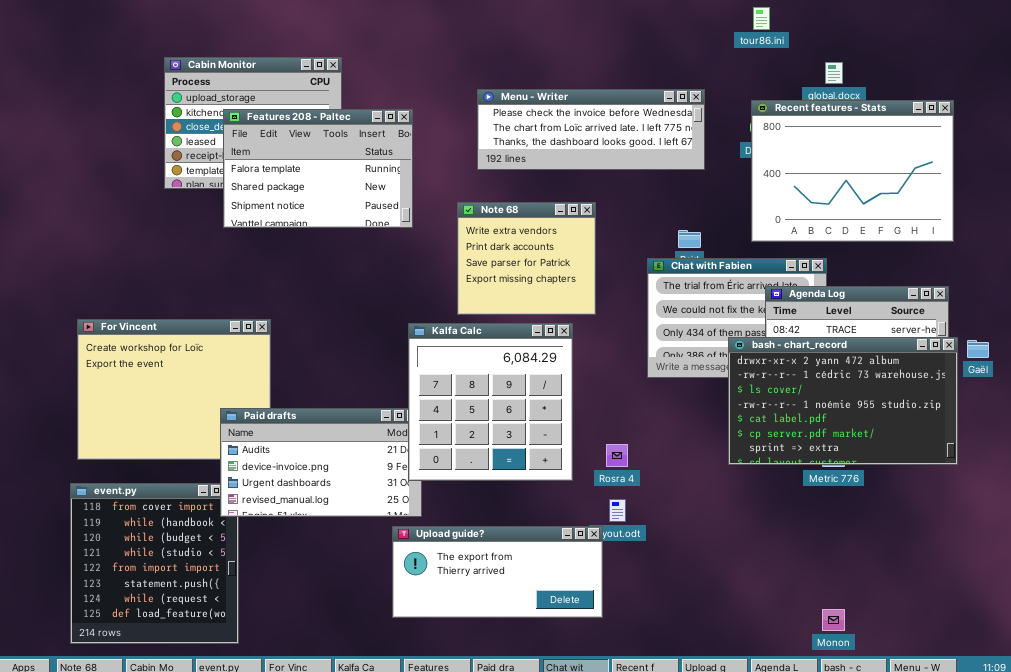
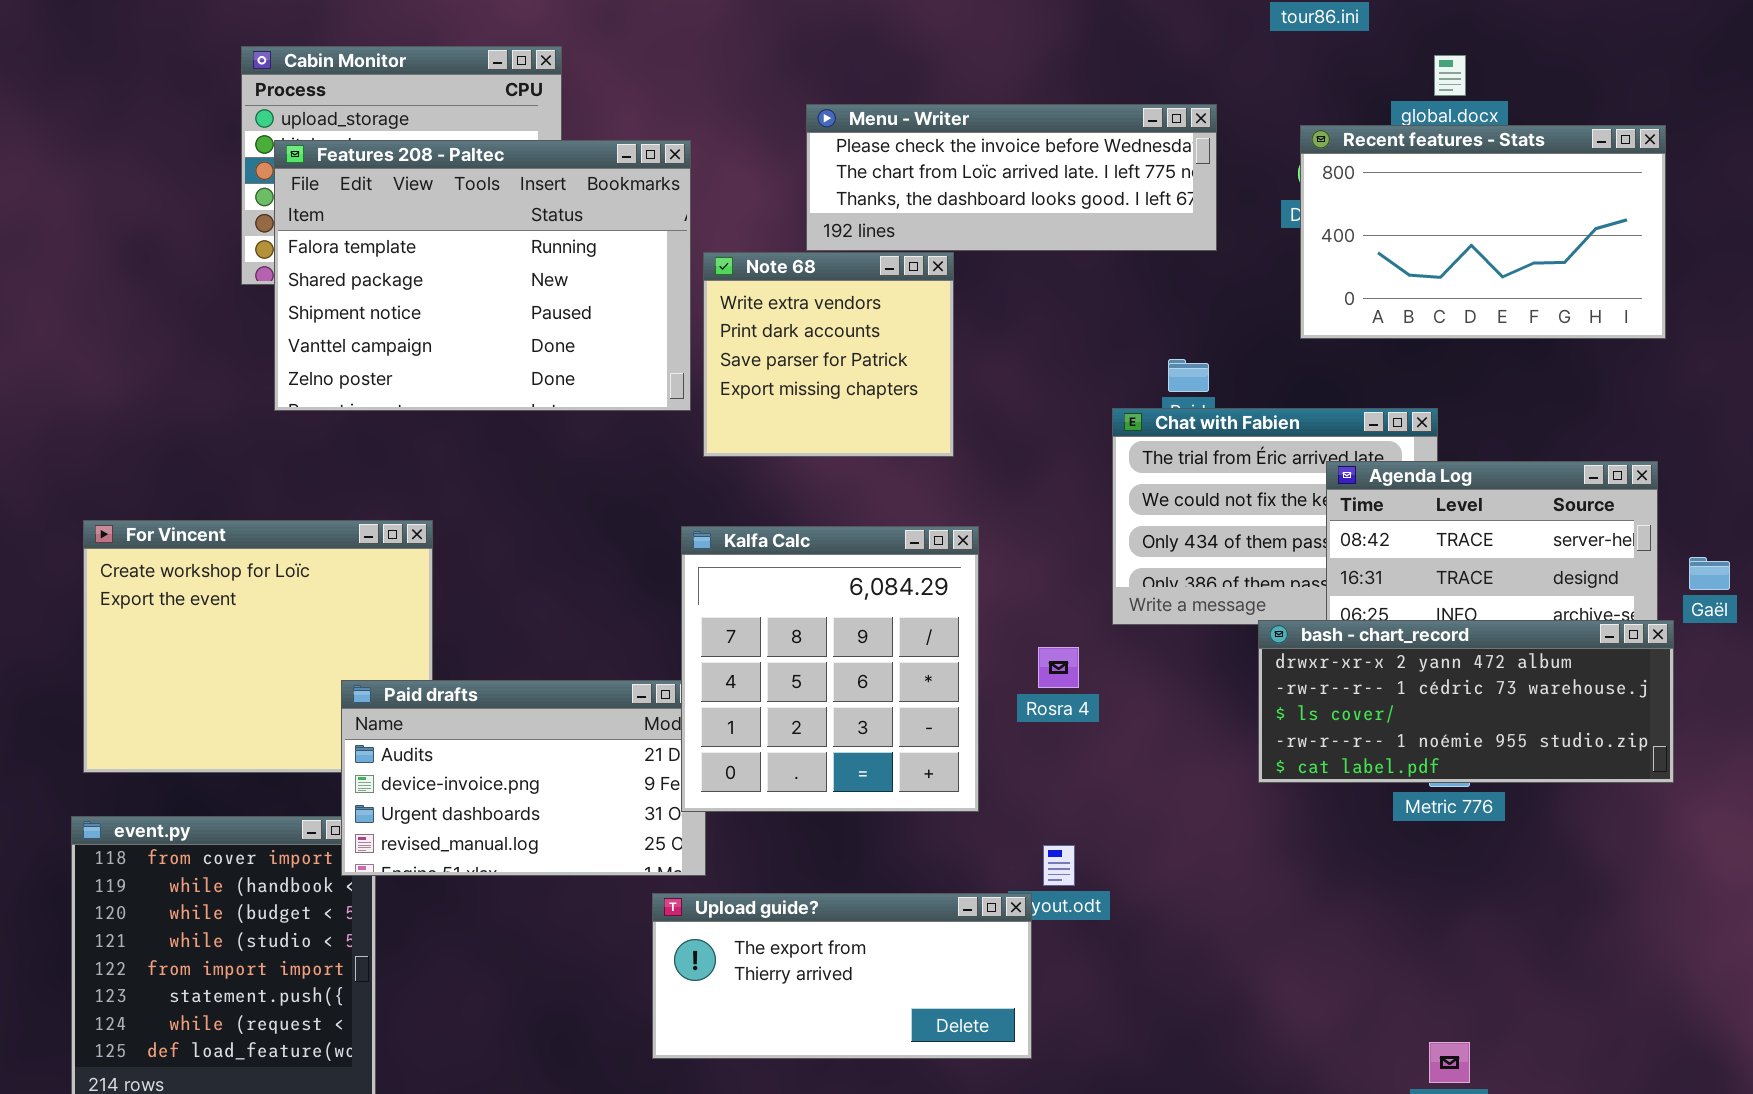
Recent features - Stats: [751,100,954,242] -> [1300,125,1666,339], resized
Features 208 - Paltec: [223,109,413,228] -> [274,140,691,411], resized
Note 68: [457,202,596,315] -> [703,252,954,457], moved
bash - chart_record: [728,337,958,465] -> [1258,620,1674,783], resized
Rosra 4: [606,444,628,467] -> [1038,647,1079,688], moved

